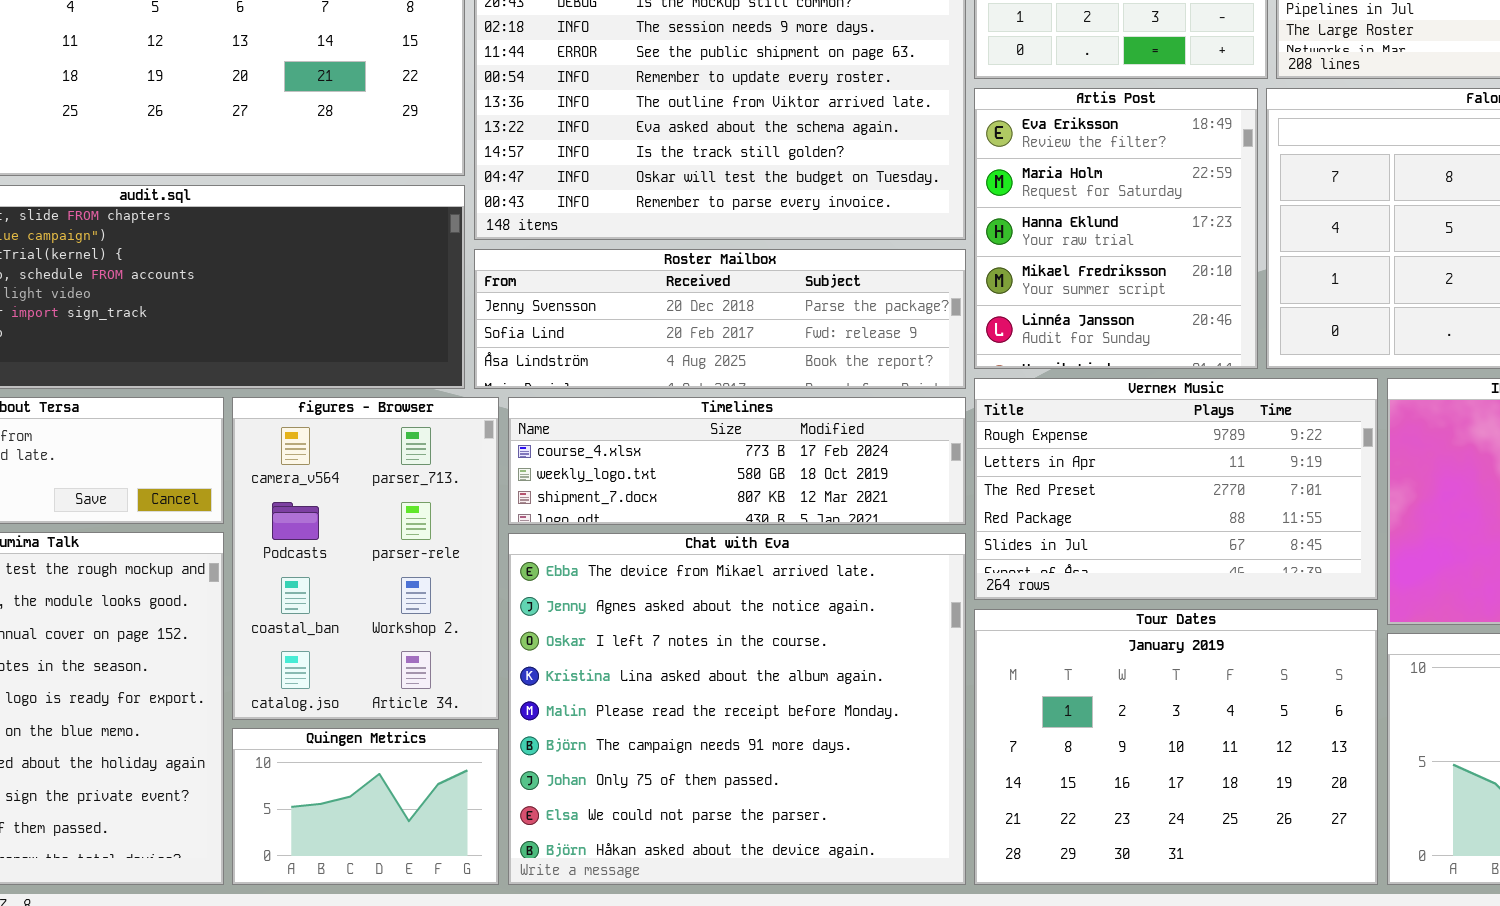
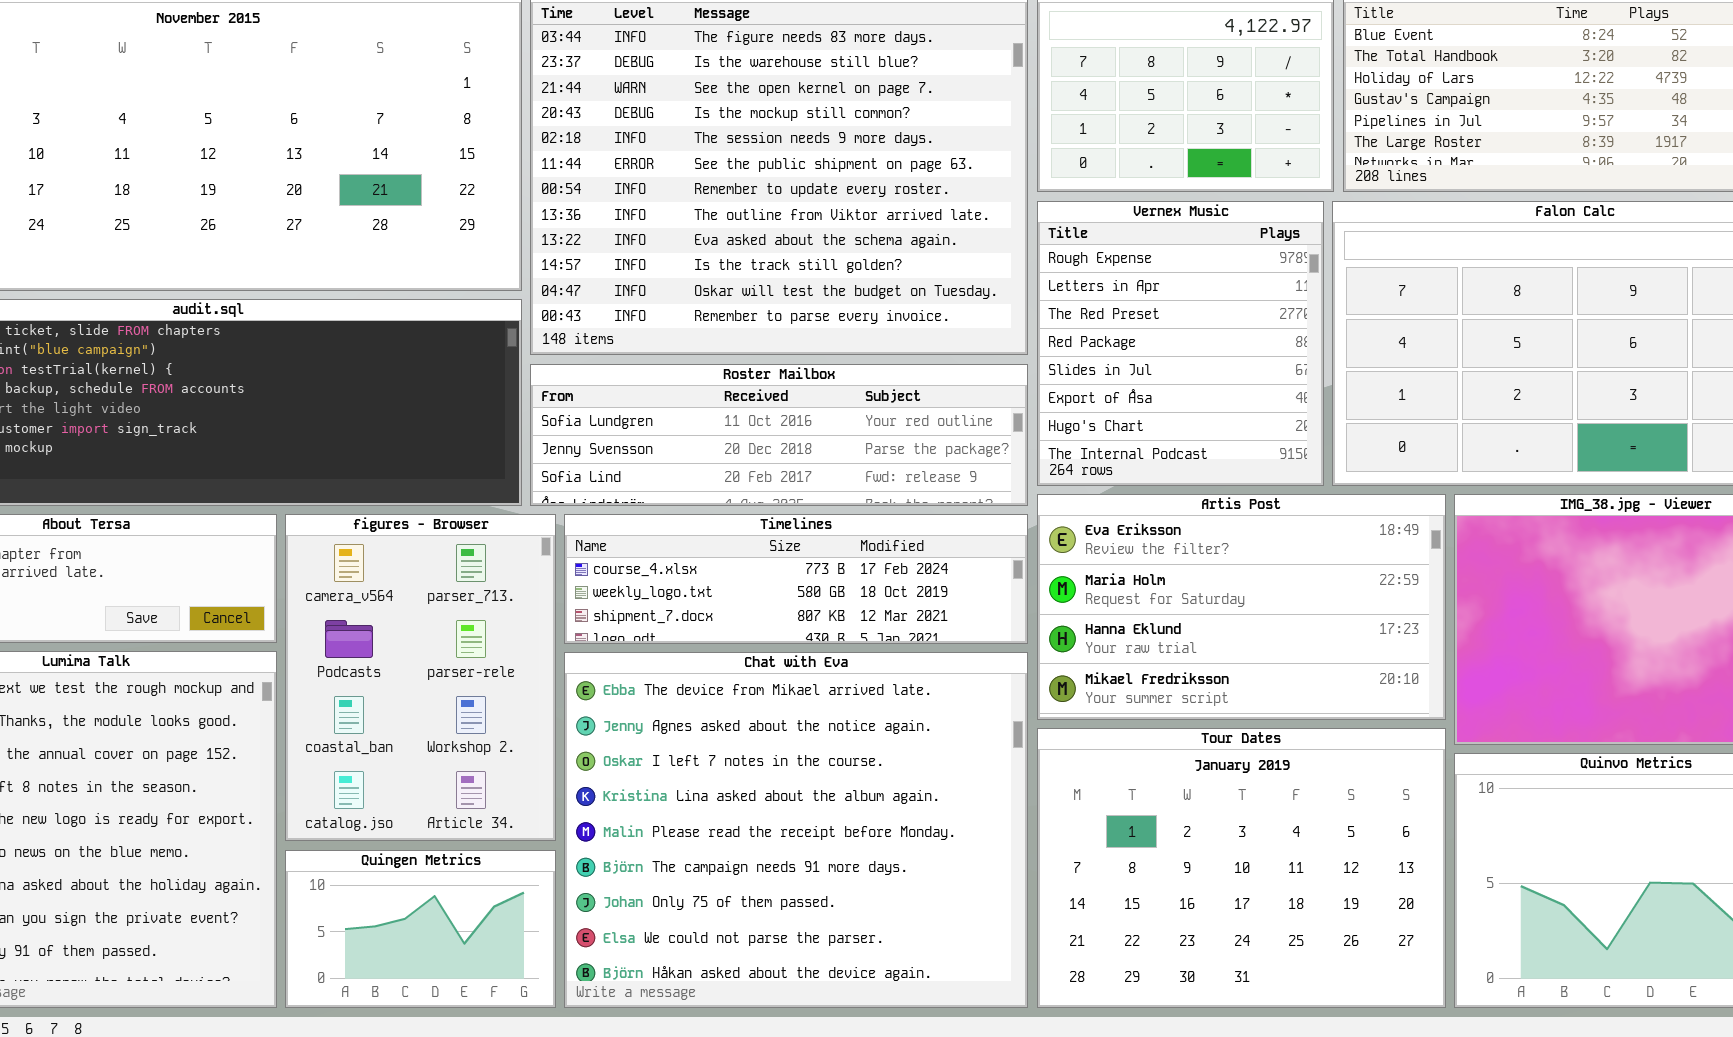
Artis Post: [974,88,1258,369] -> [1037,494,1446,720], moved, resized
Roster Mailbox: [474,249,966,389] -> [530,364,1028,506], scrolled up 1 row
Vernex Music: [974,378,1378,600] -> [1037,201,1324,486], moved, resized

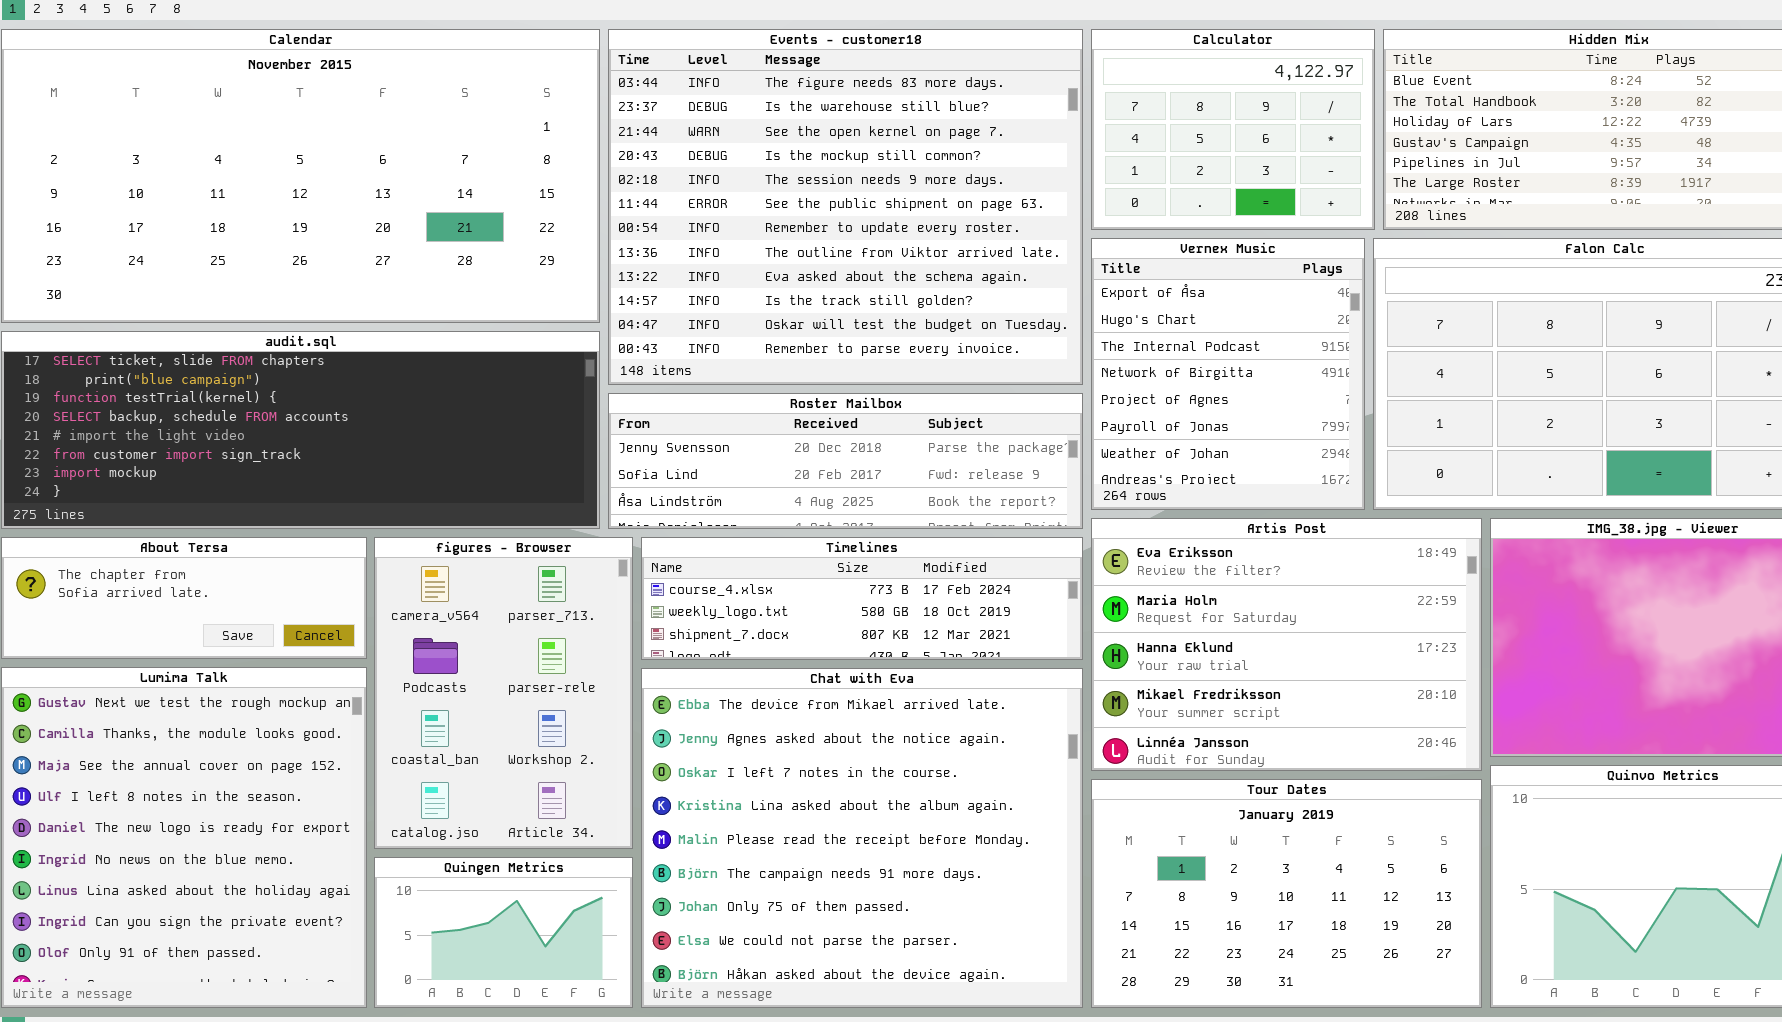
Vernex Music: [1037,201,1324,486] -> [1091,238,1365,510], scrolled down 5 rows
Roster Mailbox: [530,364,1028,506] -> [608,393,1083,529], scrolled down 1 row
Artis Post: [1037,494,1446,720] -> [1091,518,1482,771], resized
Tour Dates: [1037,728,1446,1008] -> [1091,779,1482,1008], resized

